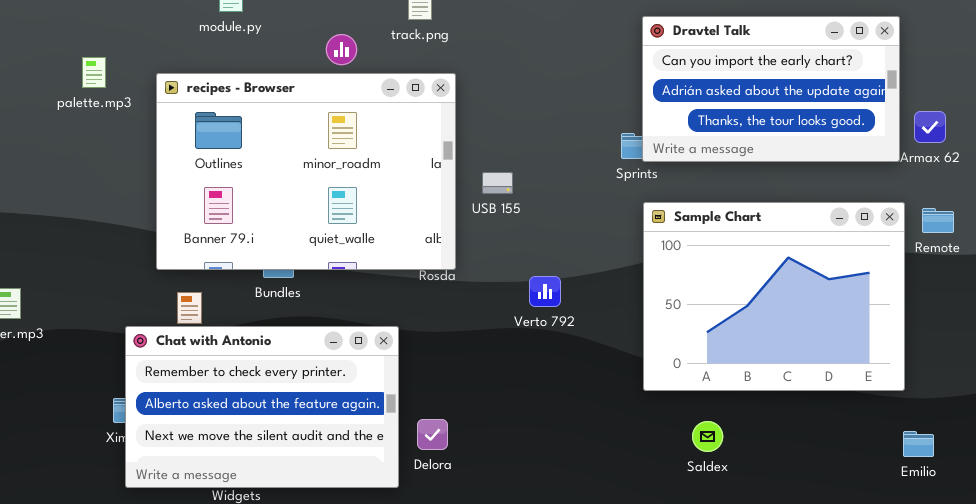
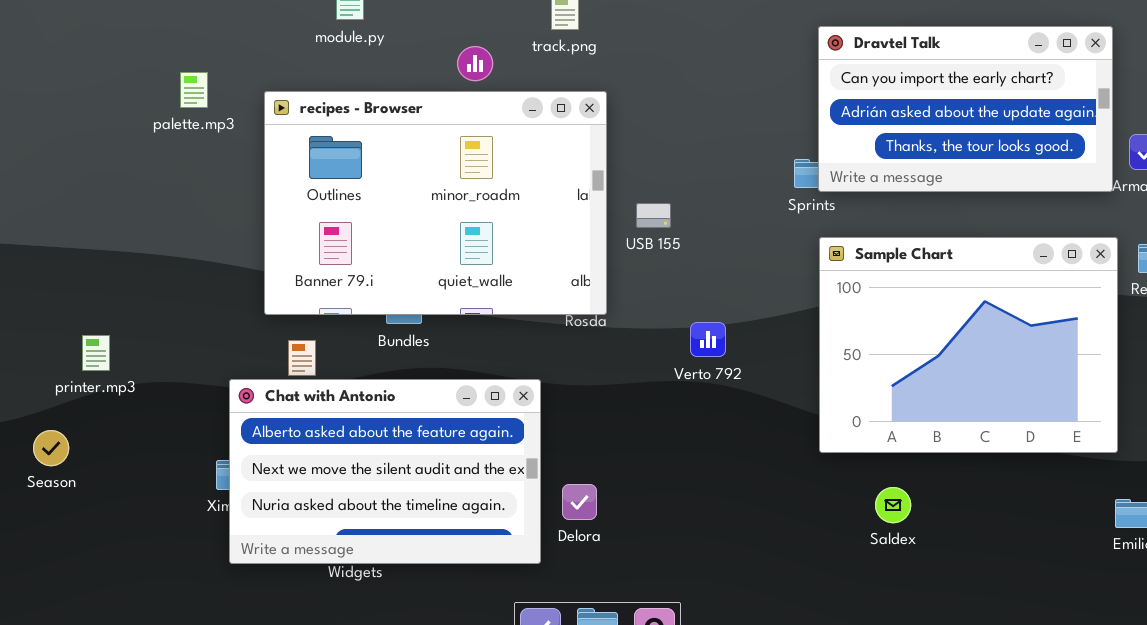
Chat with Antonio: [125,326,399,488] -> [229,379,541,564], scrolled down 1 row

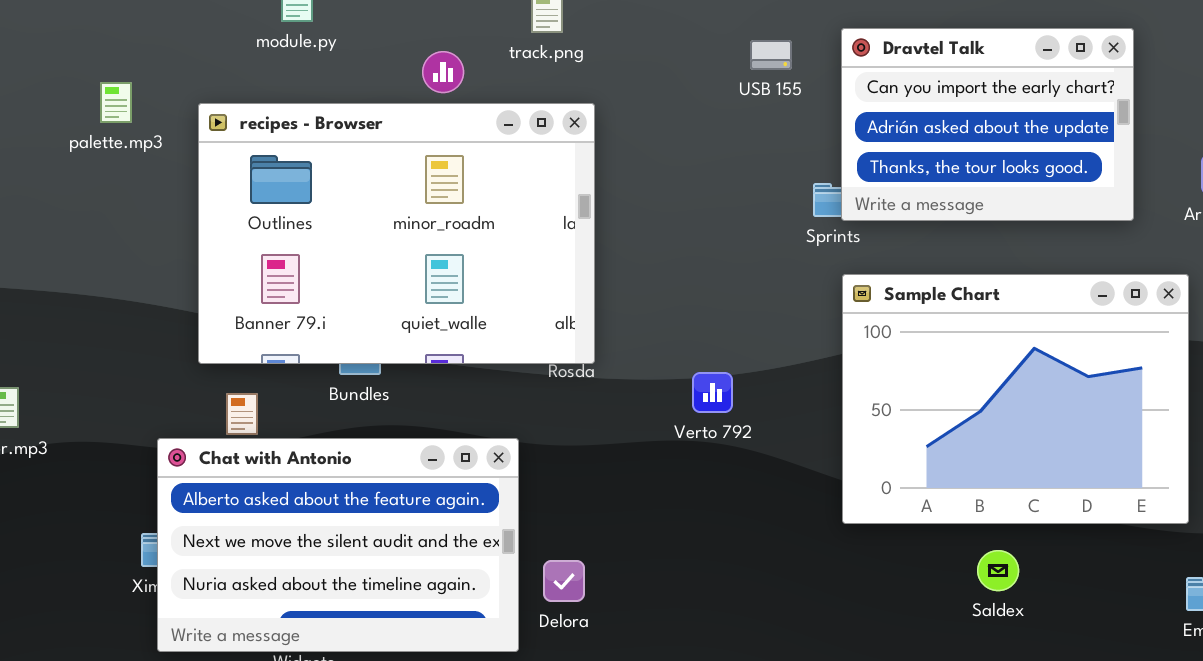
Dravtel Talk: [818,26,1113,192] -> [841,28,1134,221], resized
USB 155: [636,203,671,228] -> [750,40,792,70], moved
Saldex: [875,487,911,523] -> [977,550,1019,591], moved

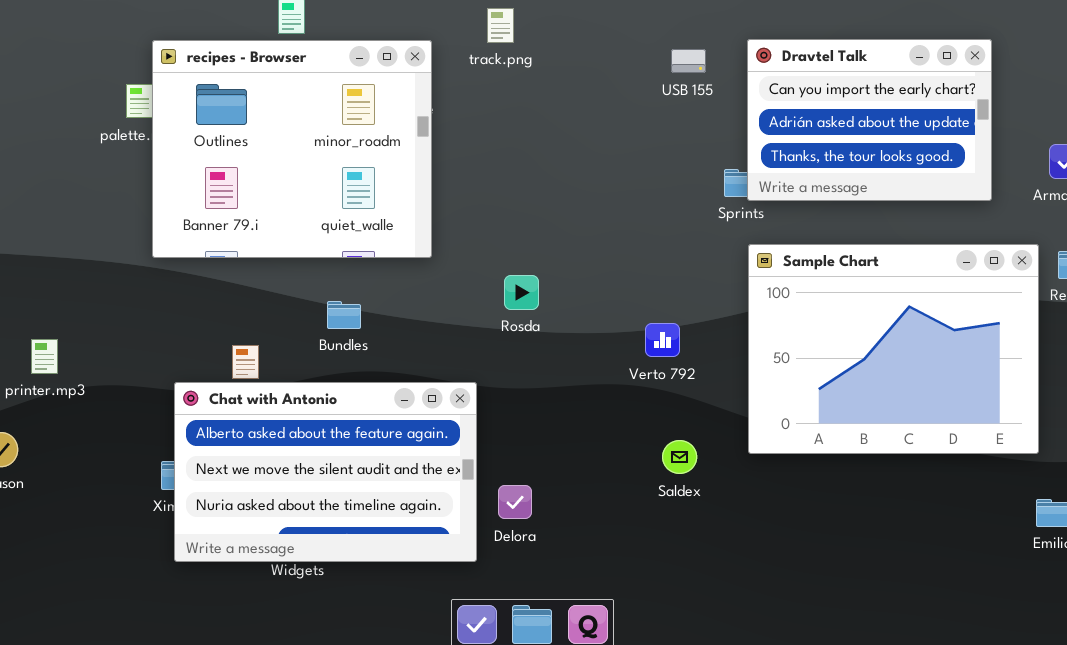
recipes - Browser: [198,103,595,364] -> [152,40,432,258], moved, resized
Verto 792: [692,372,733,413] -> [645,323,680,357], moved
Saldex: [977,550,1019,591] -> [662,440,697,474], moved

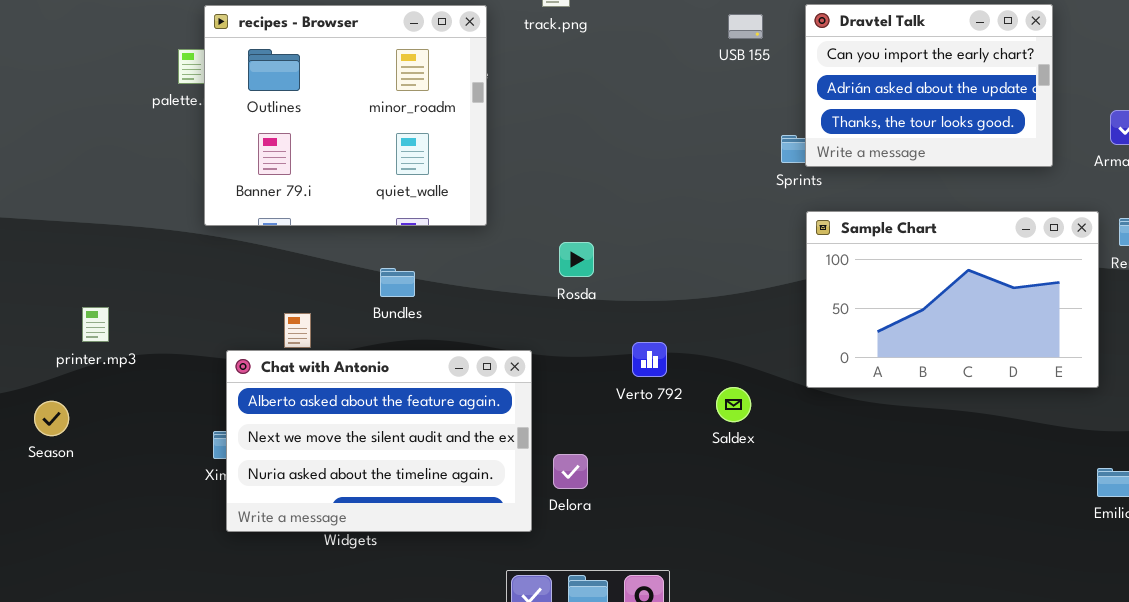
Sample Chart: [748,244,1039,454] -> [806,211,1099,388], resized
Verto 792: [645,323,680,357] -> [632,342,667,377], moved
Saldex: [662,440,697,474] -> [716,387,751,422], moved

